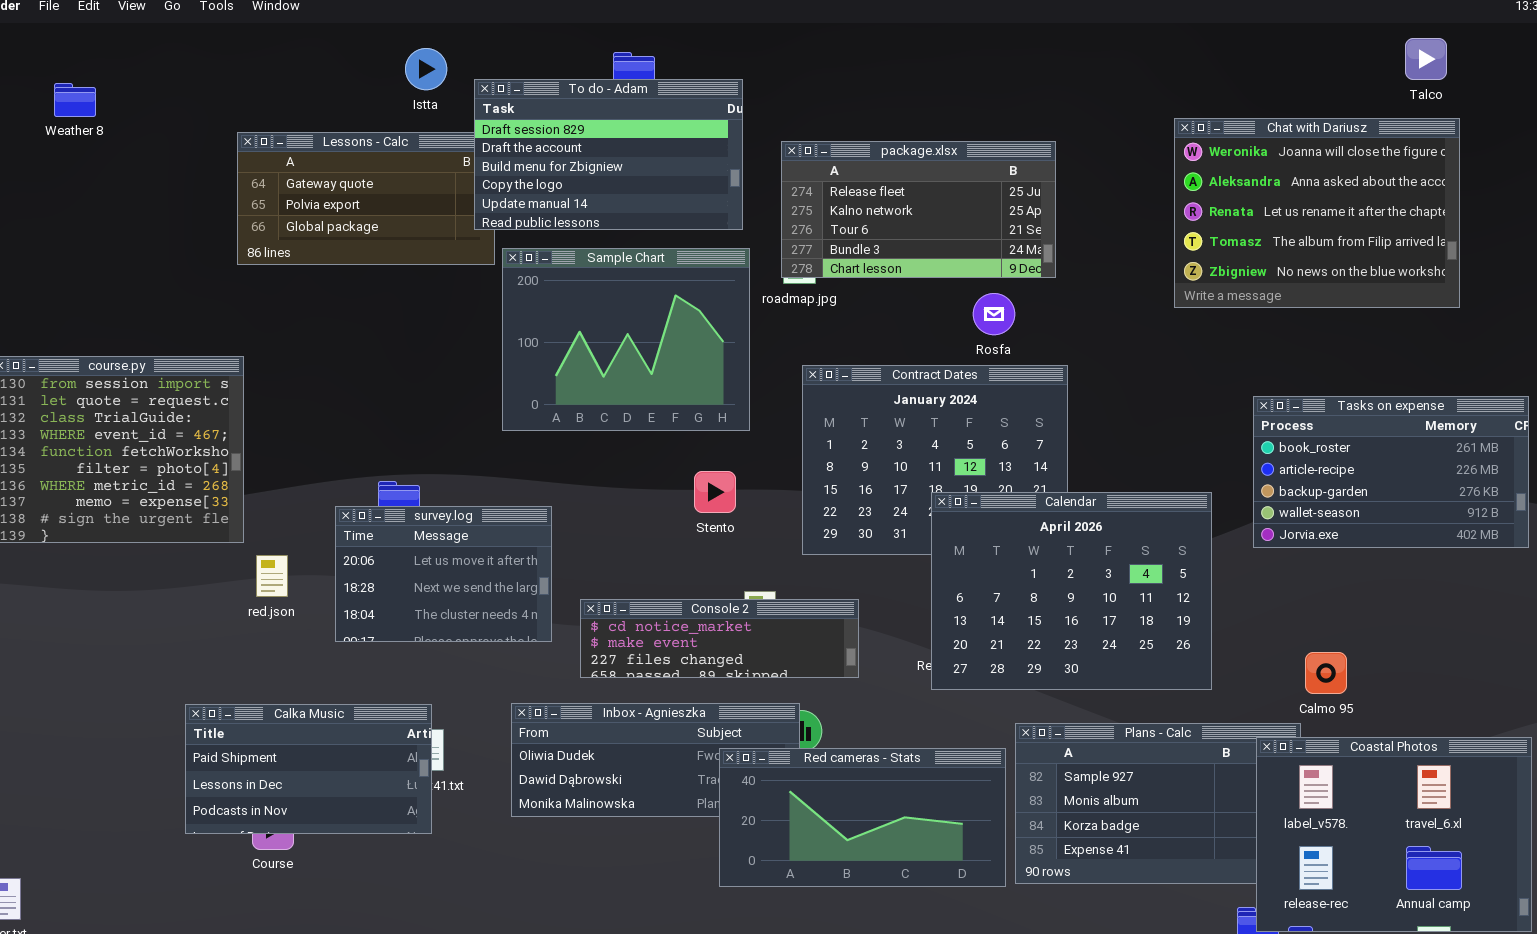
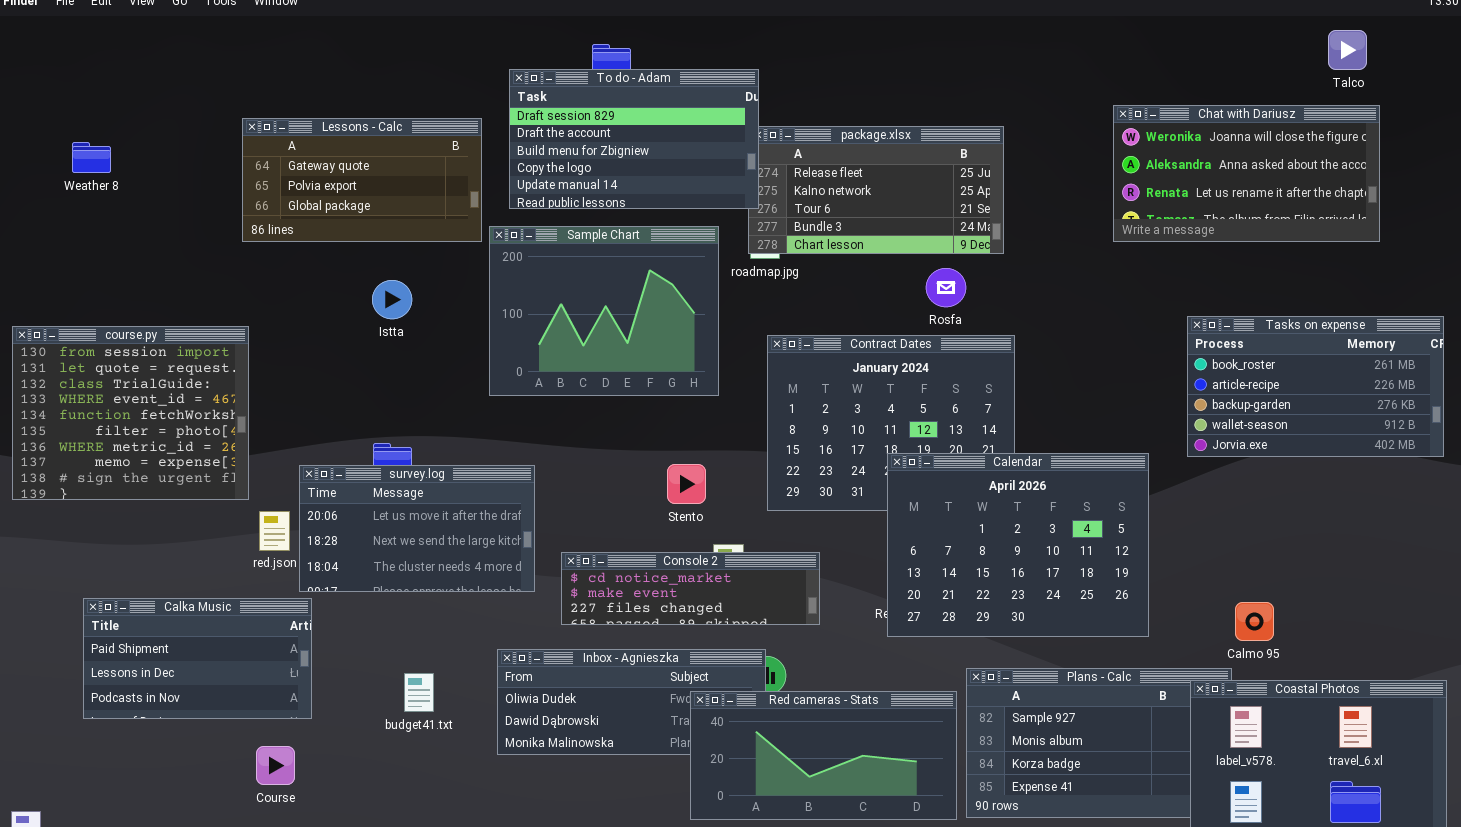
Istta: [405,48,447,90] -> [372,280,412,319], moved
To do - Adam: [474,79,743,230] -> [509,69,759,209], moved
Weather 8: [54,83,96,117] -> [72,142,111,173], moved
Chat with Dariusz: [1174,118,1460,308] -> [1113,105,1380,242], resized
Tasks on expense: [1253,396,1529,548] -> [1187,316,1444,457], moved
Stento: [694,471,736,513] -> [667,464,706,504], moved
survey.log: [335,506,552,642] -> [299,465,535,592], resized
Calka Music: [185,704,432,834] -> [83,598,312,719], moved

